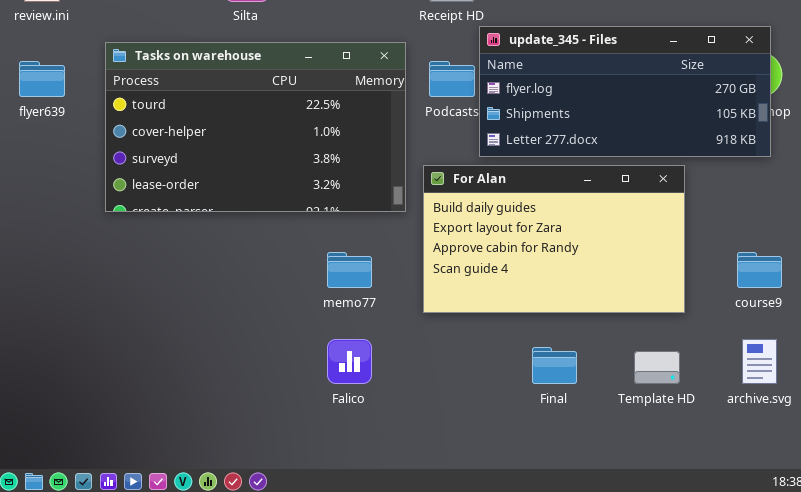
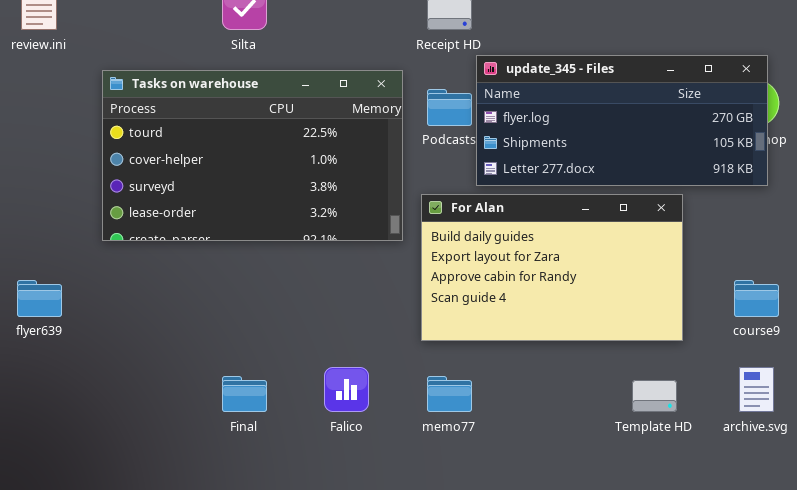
flyer639: [19,61,65,97] -> [17,280,62,317], moved
memo77: [327,252,372,288] -> [427,376,472,412], moved
Final: [532,347,577,384] -> [222,376,267,412], moved

